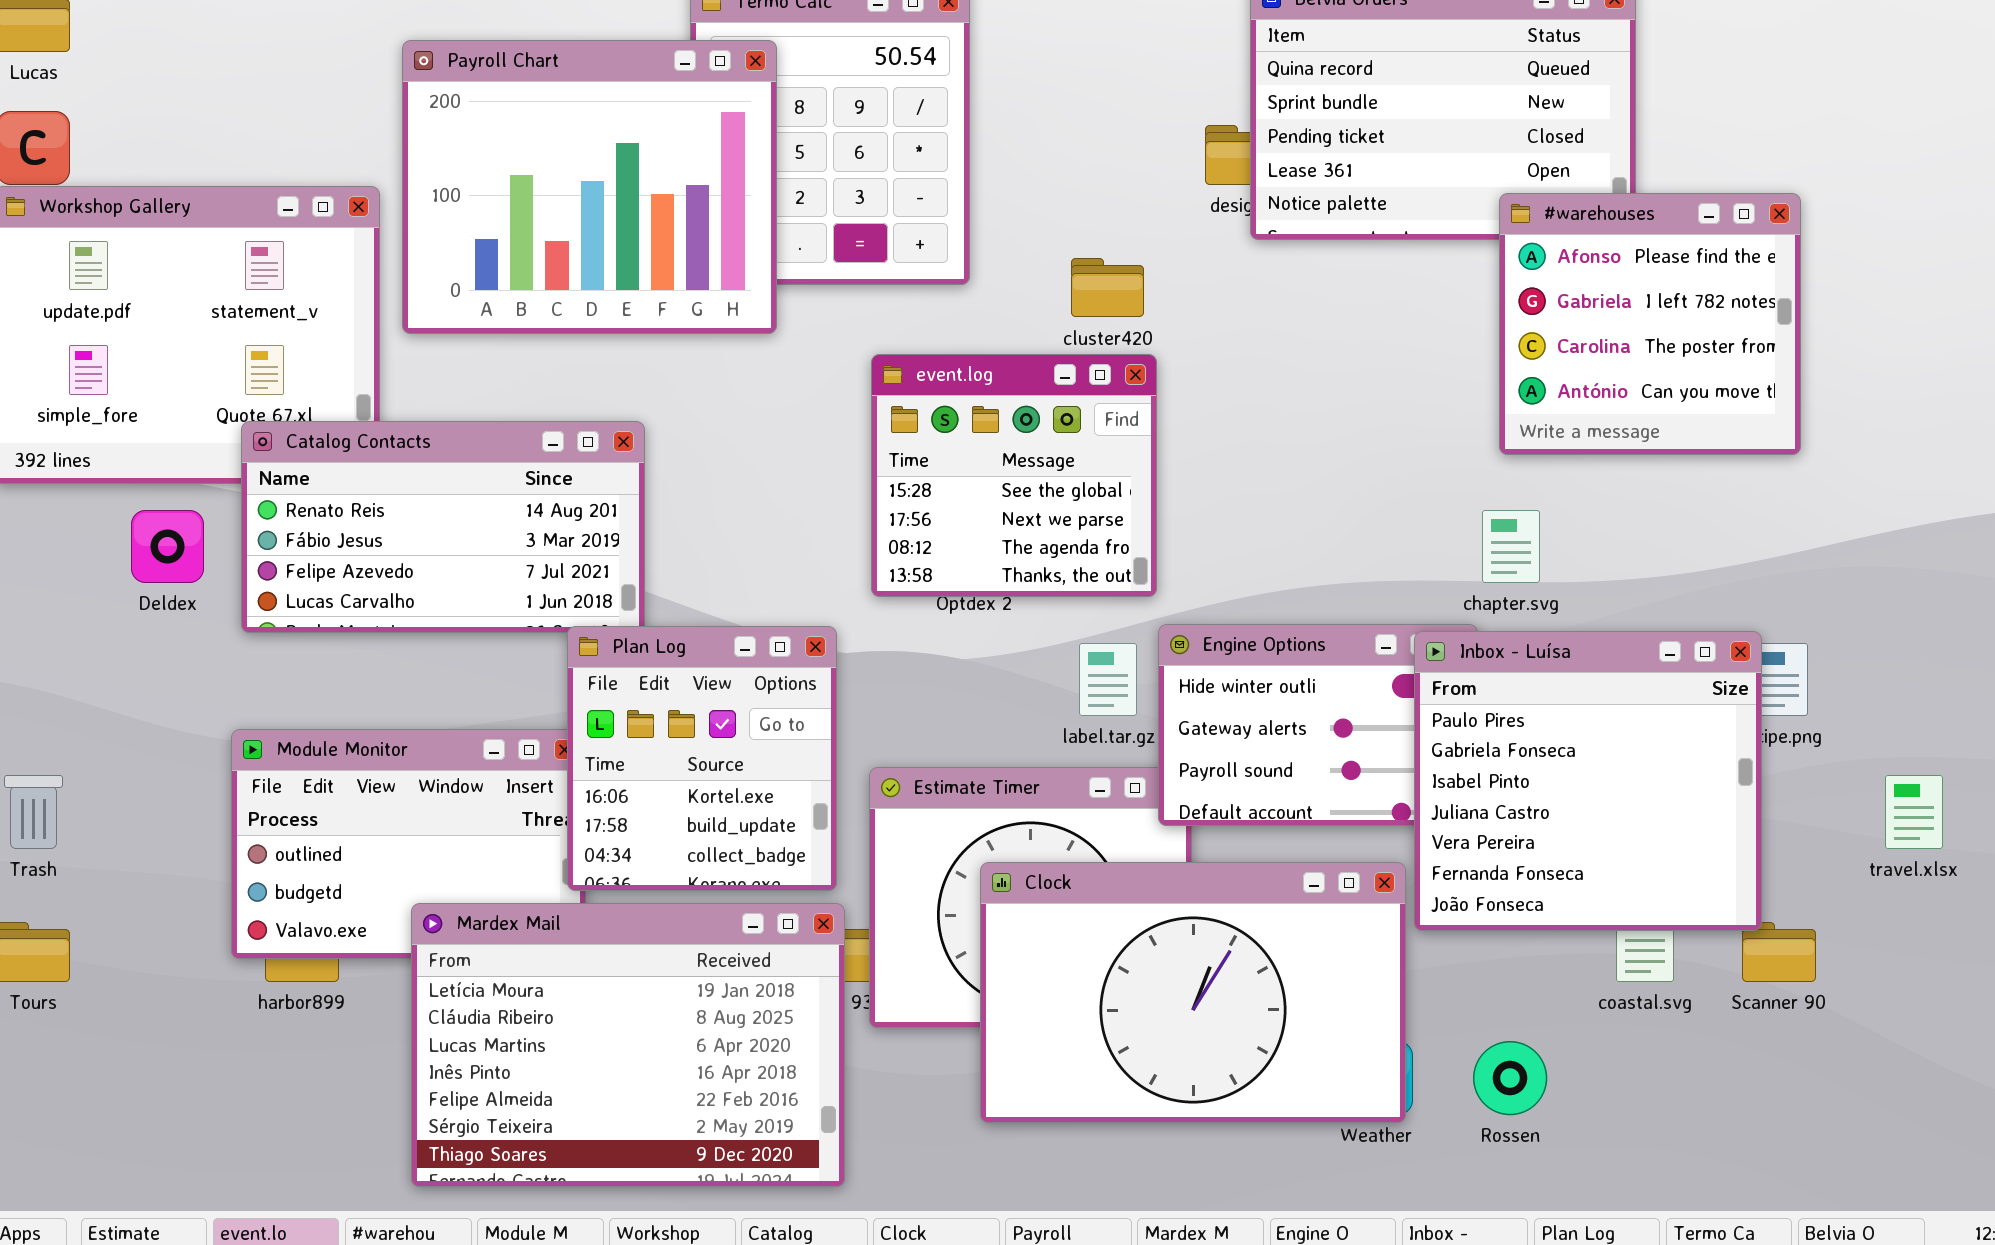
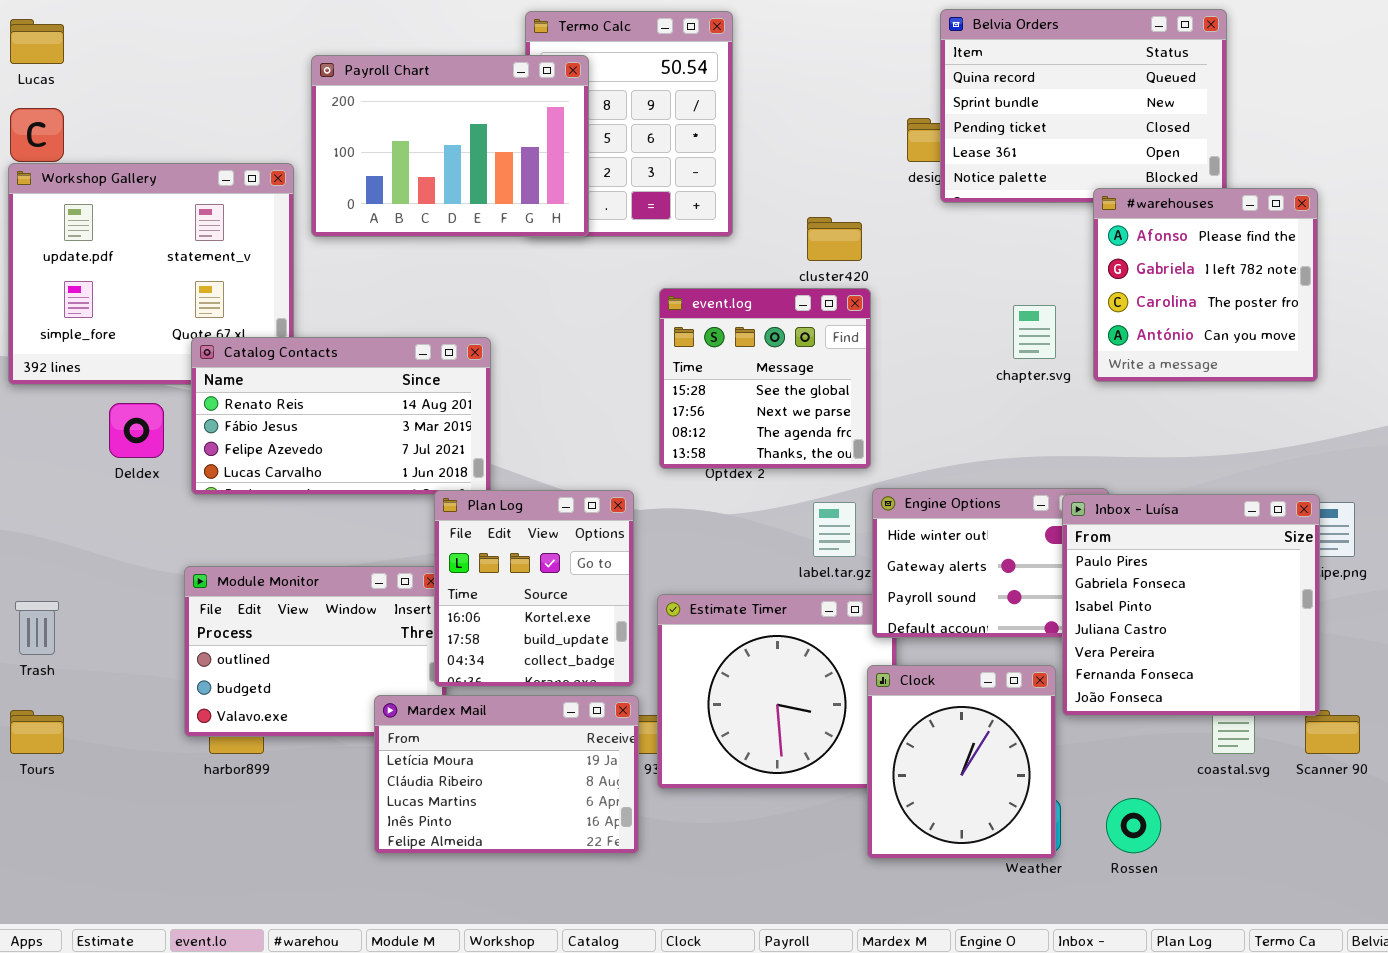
Payroll Chart: [402,40,777,334] -> [311,55,589,237], resized
#warehouses: [1499,193,1801,455] -> [1093,188,1318,382], moved
chapter.svg: [1482,510,1540,583] -> [1013,305,1056,359], moved
Clock: [980,862,1406,1123] -> [867,665,1056,859], resized
Mardex Mail: [411,903,845,1187] -> [374,695,639,854], resized

